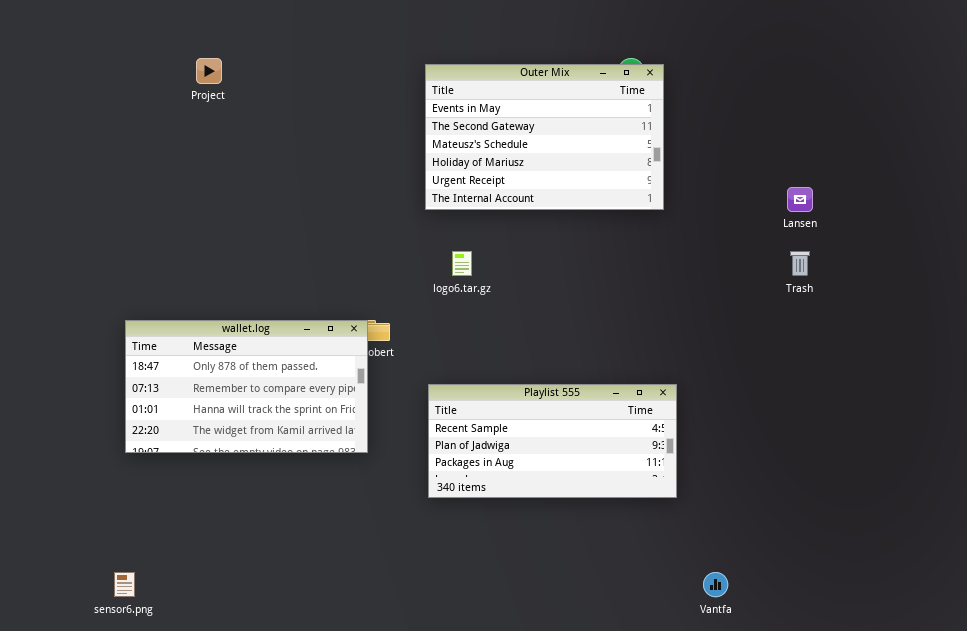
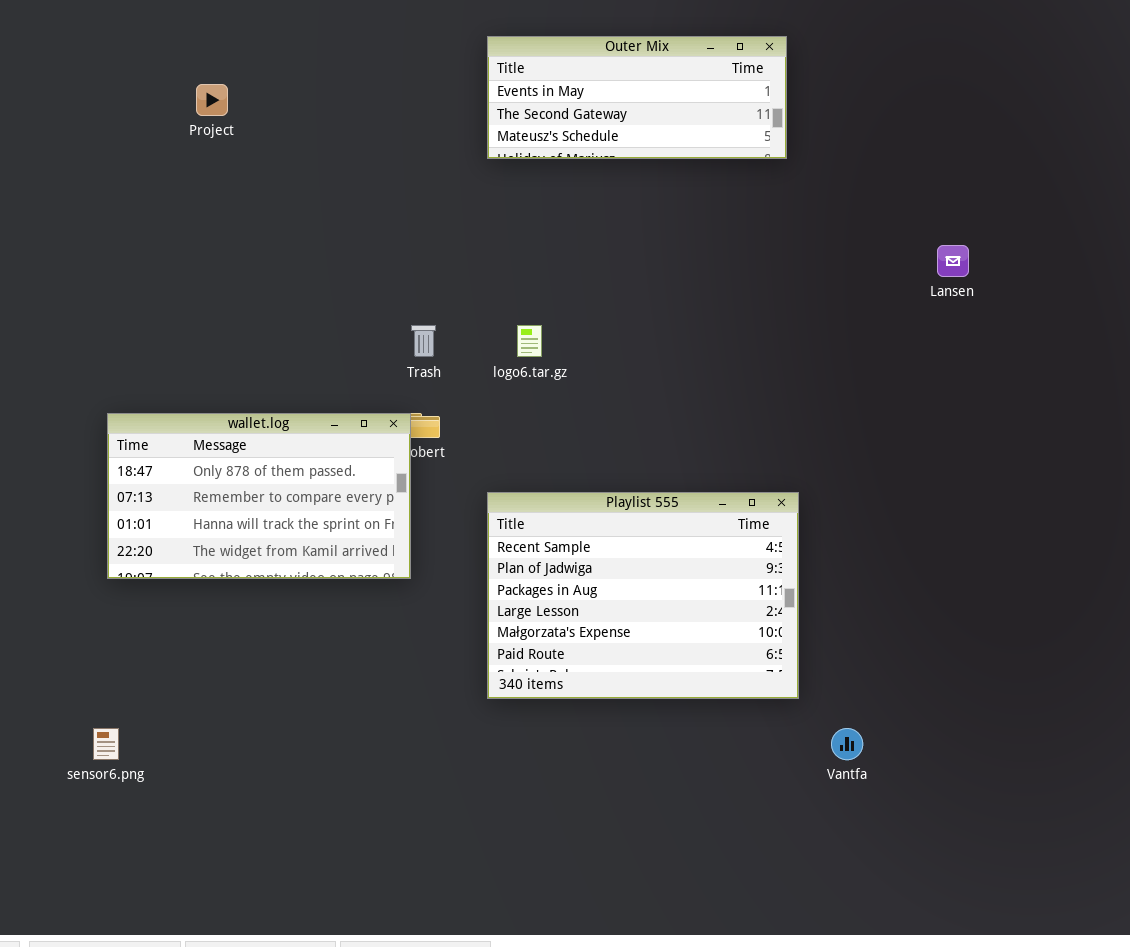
Outer Mix: [425,64,664,210] -> [487,36,787,159], moved, resized
Trash: [790,251,810,276] -> [411,325,436,357], moved
Playlist 555: [428,384,677,498] -> [487,492,799,699], resized

